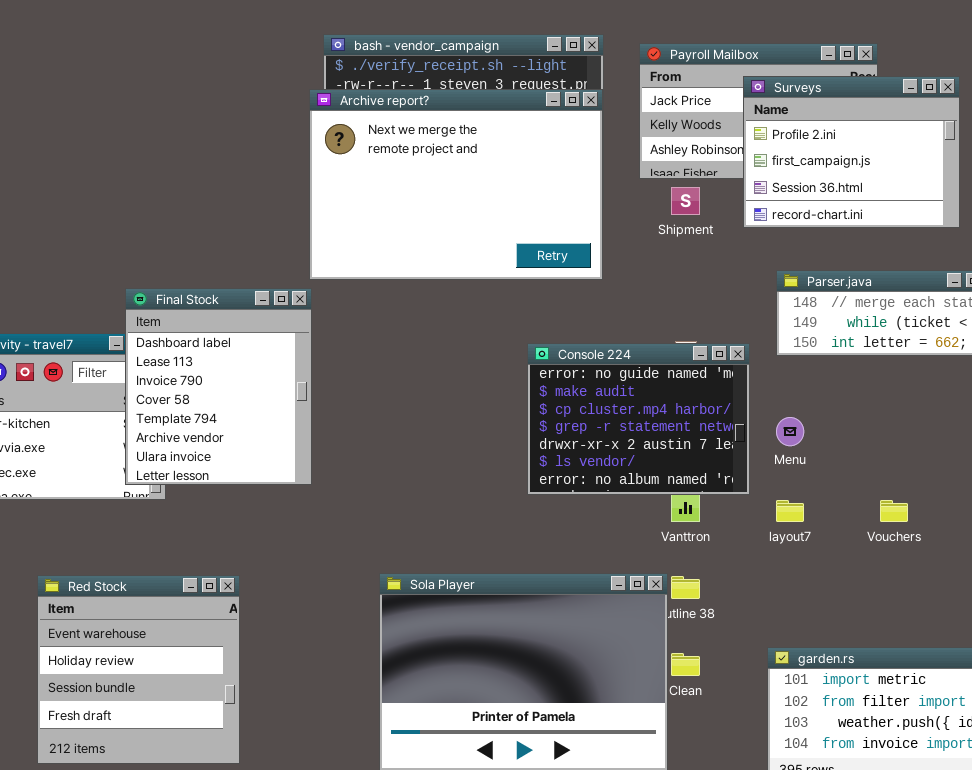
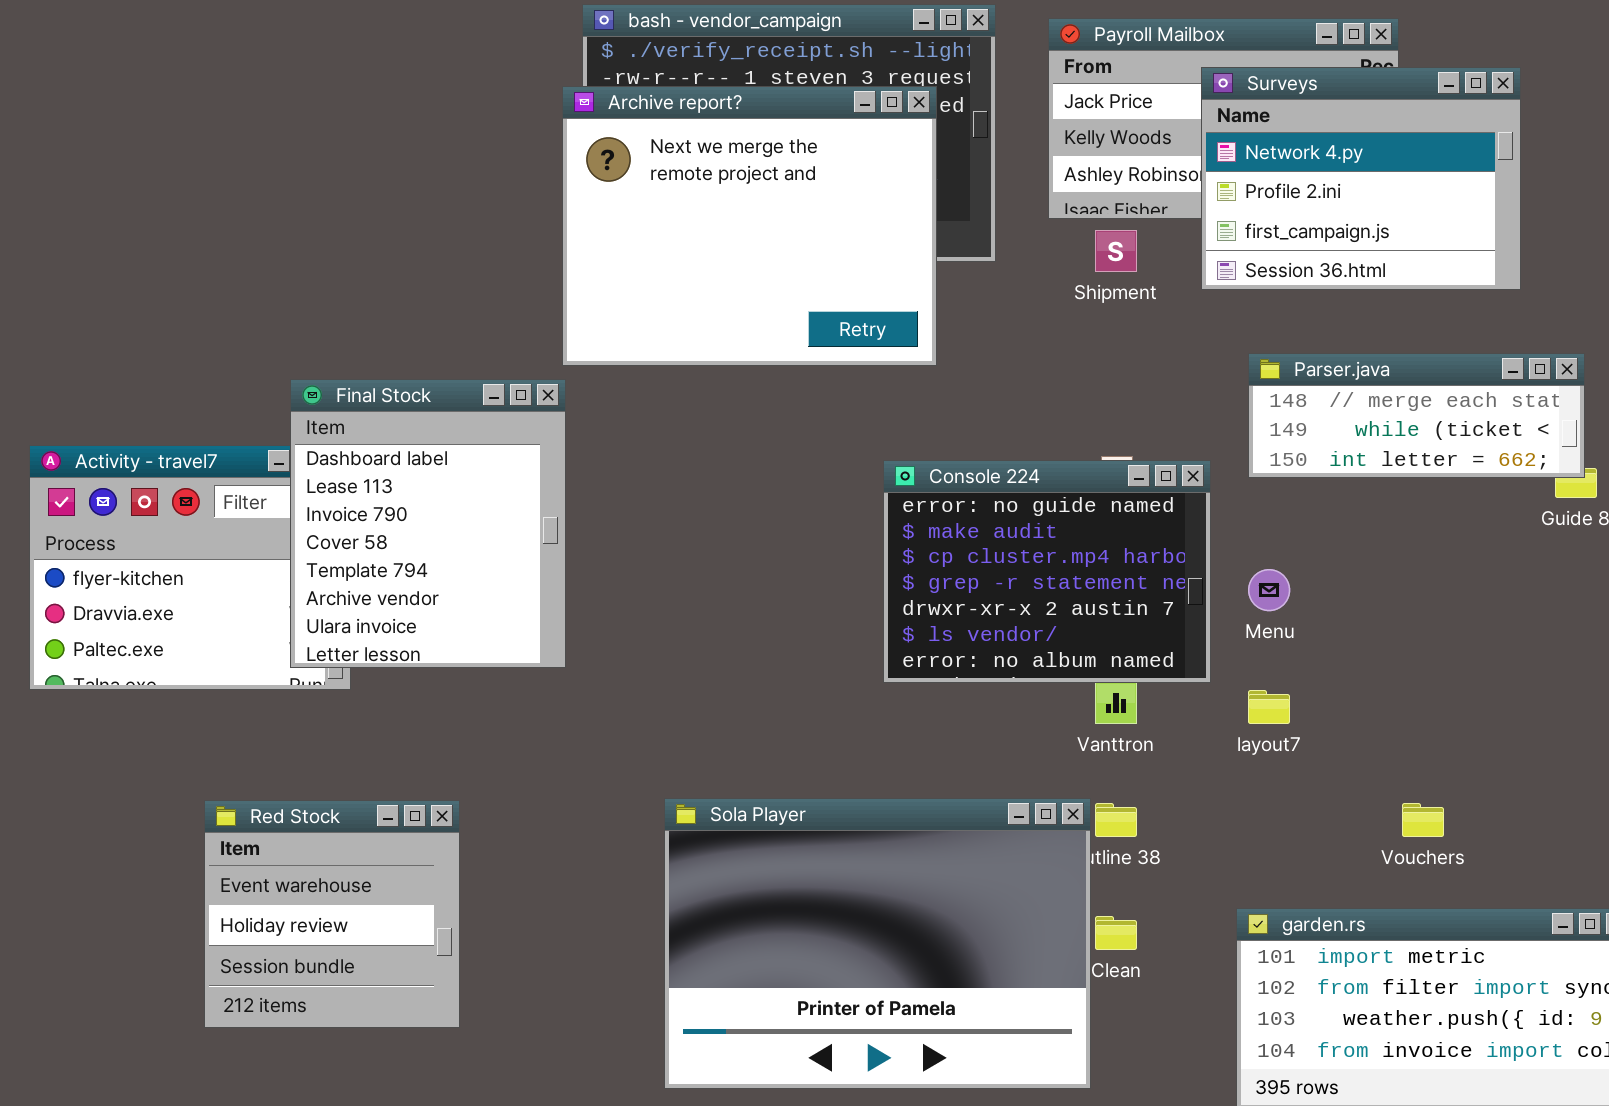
Surveys: [743,76,960,228] -> [1201,67,1521,290], scrolled up 1 row
Archive report?: [309,89,603,280] -> [562,86,937,366], resized
Vouchers: [880,500,908,522] -> [1402,803,1444,837], moved
Red Stock: [37,575,240,764] -> [204,800,460,1028], resized

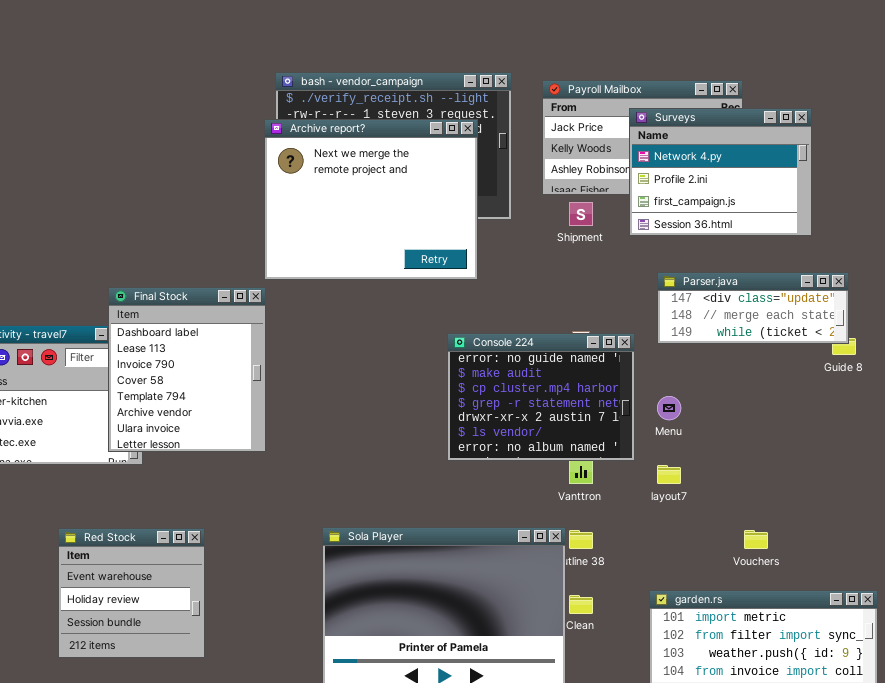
Parser.java: [1248,353,1585,478] -> [657,272,849,344], scrolled up 1 row

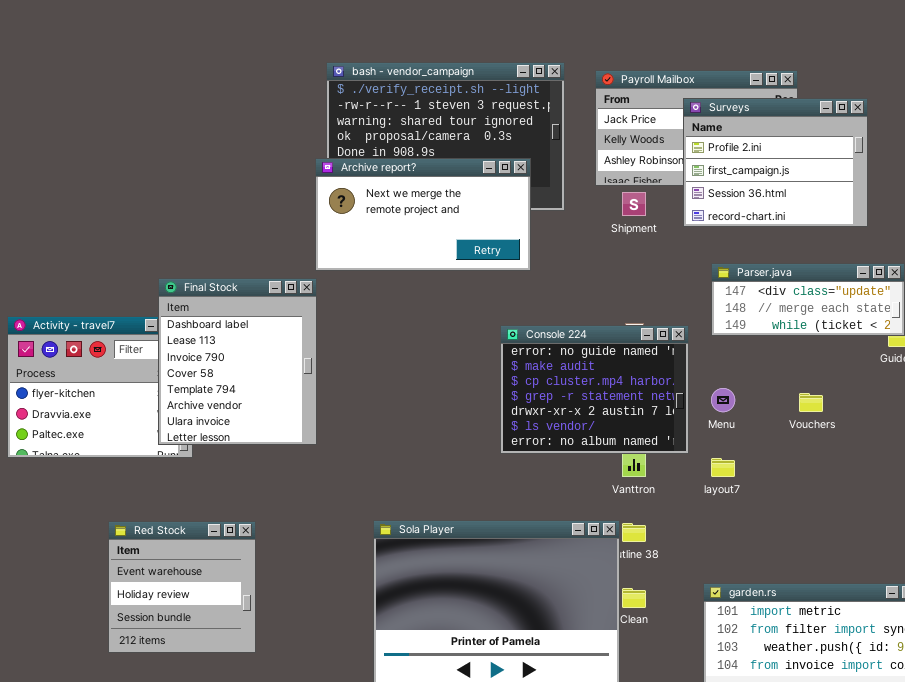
Surveys: [629,108,812,236] -> [683,98,868,227], scrolled down 1 row
Archive report?: [264,119,478,280] -> [315,158,531,271], resized
Vouchers: [744,530,768,549] -> [799,393,823,412], moved

